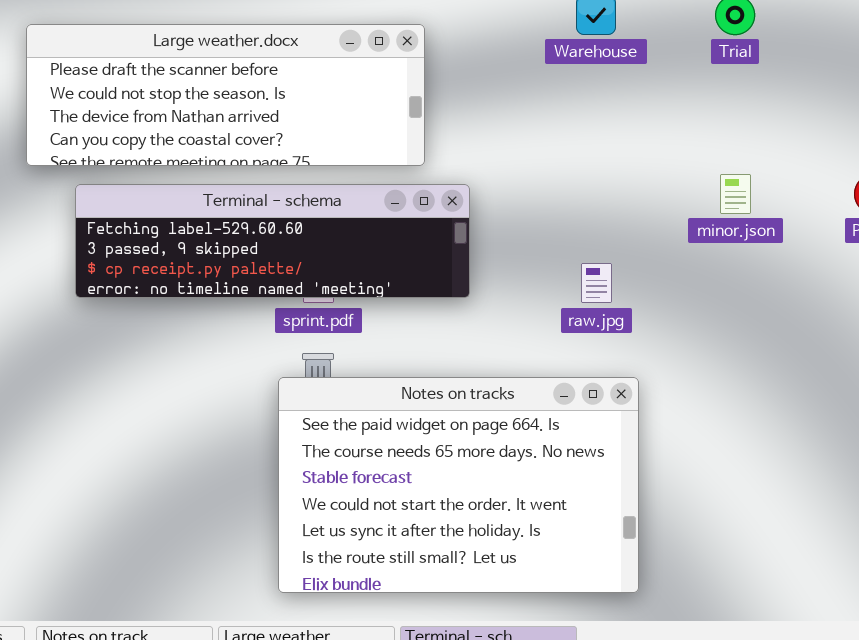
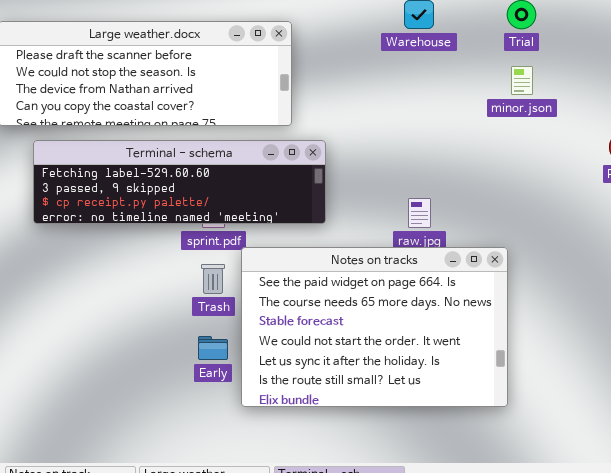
minor.json: [720,174,751,214] -> [511,66,533,95], moved
Notes on tracks: [278,377,639,593] -> [241,247,508,407], moved

